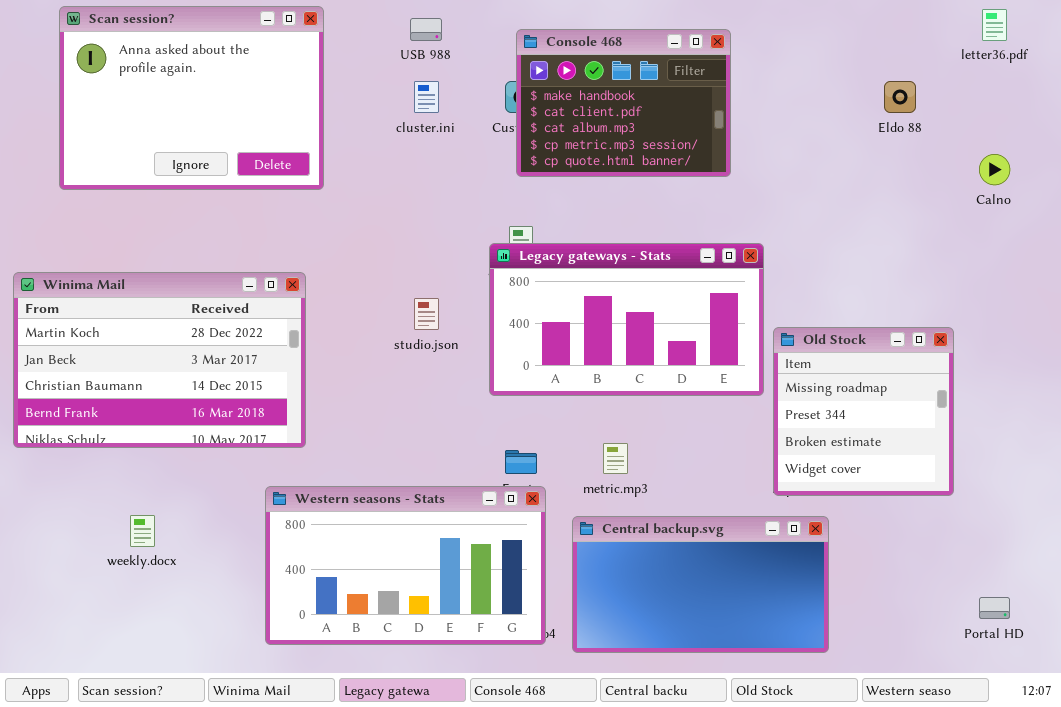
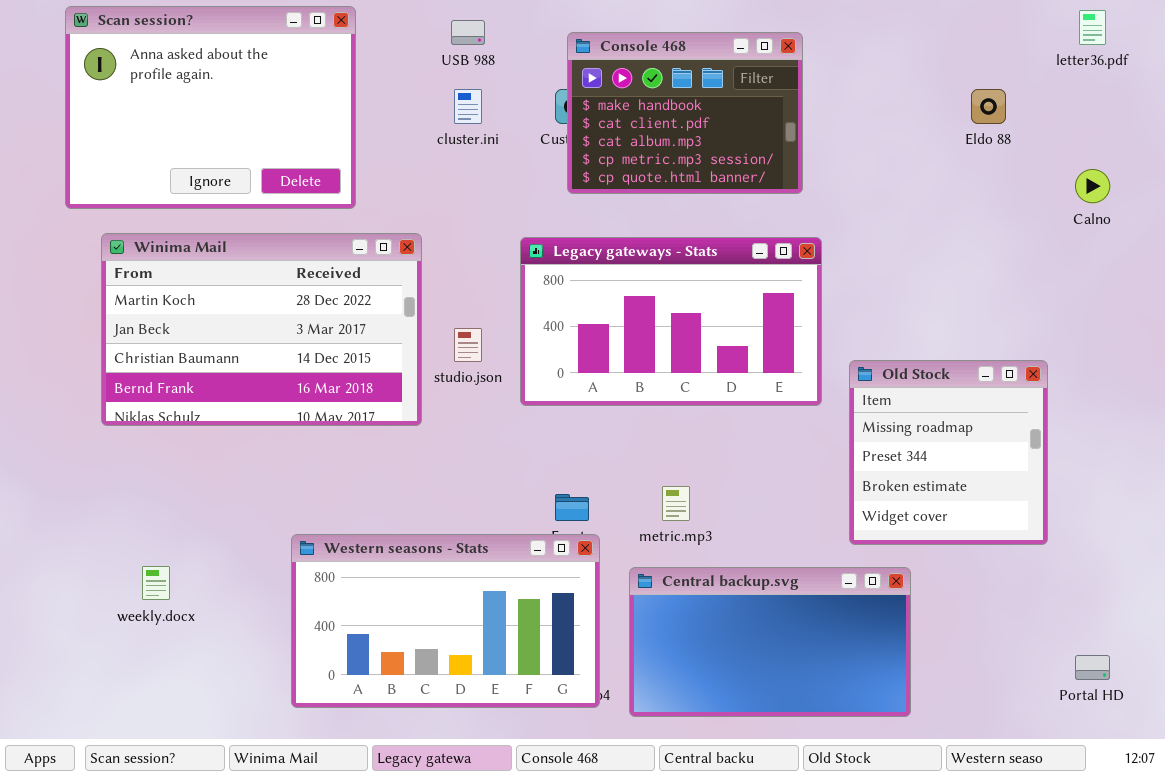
Legacy gateways - Stats: [489,243,764,396] -> [520,237,822,406], moved
Winima Mail: [13,272,306,448] -> [101,233,422,426], moved

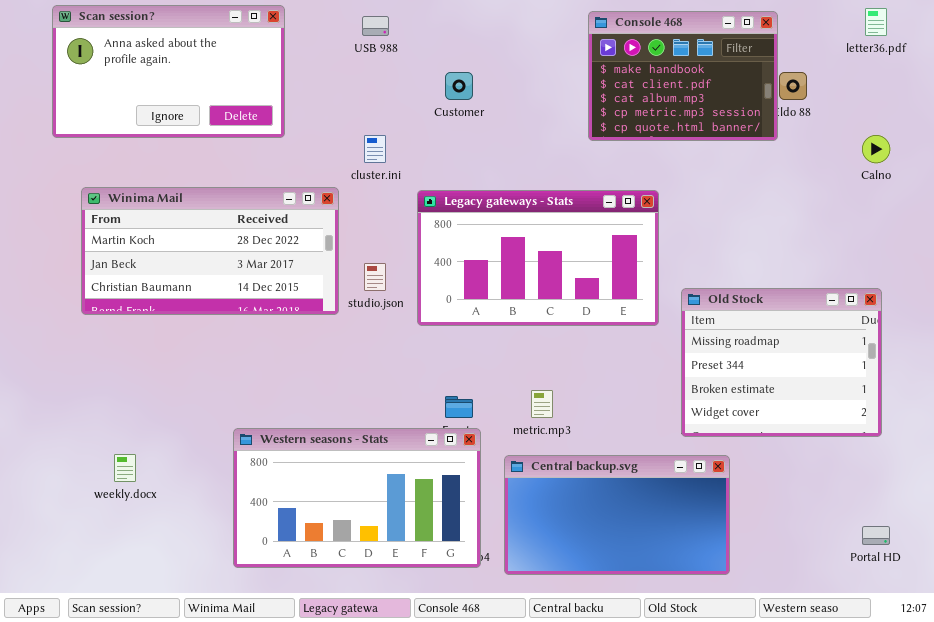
Scan session?: [65,6,356,209] -> [52,5,285,138], resized
Console 468: [567,32,803,194] -> [588,11,778,141], moved
cluster.ini: [454,89,482,124] -> [364,135,386,163], moved
Winima Mail: [101,233,422,426] -> [81,187,339,315], resized
Old Stock: [849,360,1048,545] -> [681,288,882,437], resized

